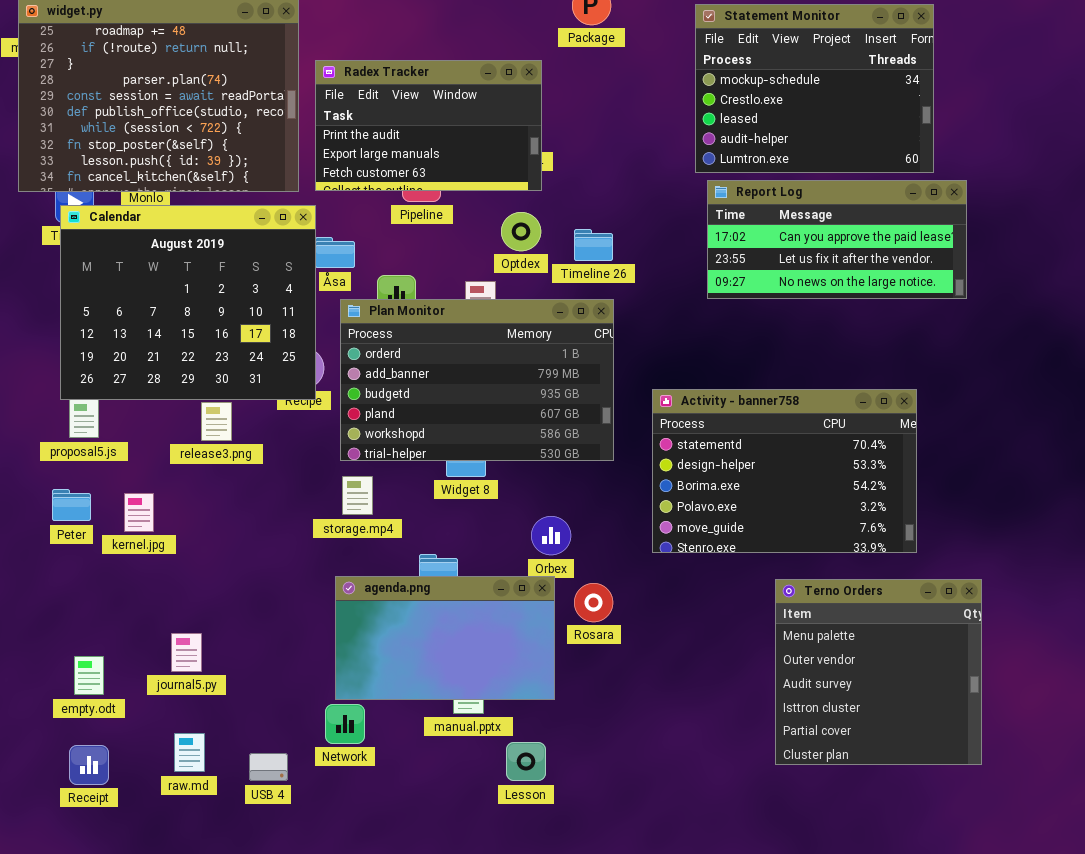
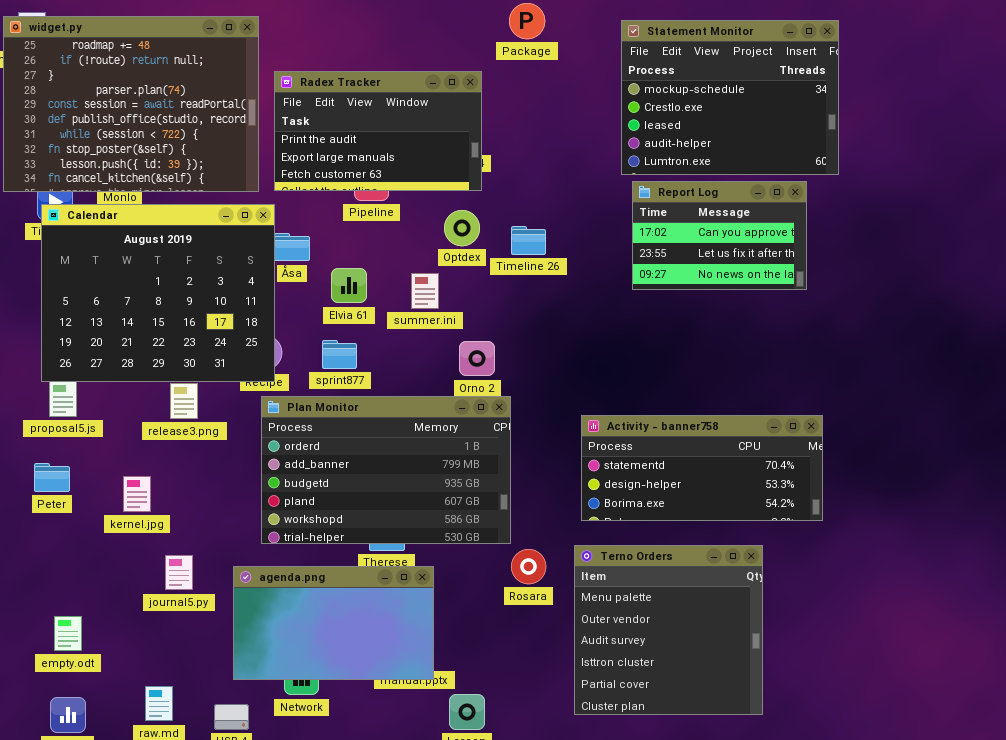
Report Log: [707,180,967,299] -> [632,181,807,290], resized
Plan Monitor: [340,299,614,461] -> [261,396,511,544], moved
Activity - banner758: [652,389,917,553] -> [581,415,823,521], resized
kernel.jpg: [124,493,154,532] -> [123,476,151,512], moved
agenda.png: [335,576,555,700] -> [233,566,434,680], moved
Terno Orders: [775,579,982,765] -> [574,545,763,715], moved
journal5.py: [171,633,202,672] -> [165,555,193,590], moved

